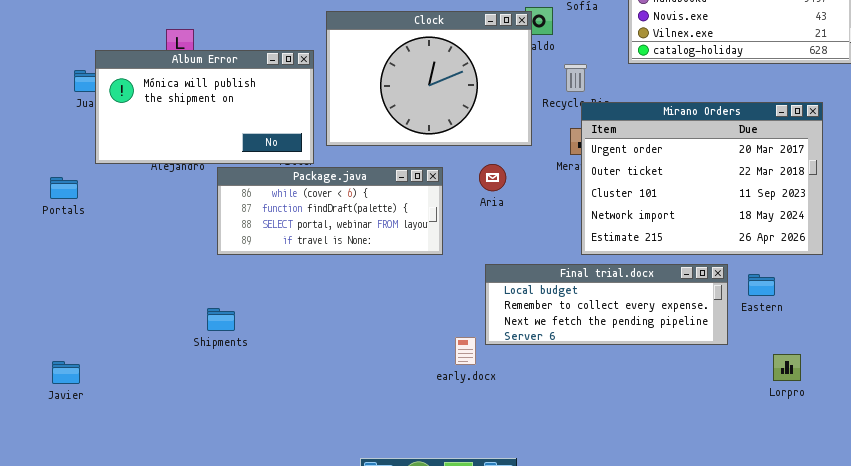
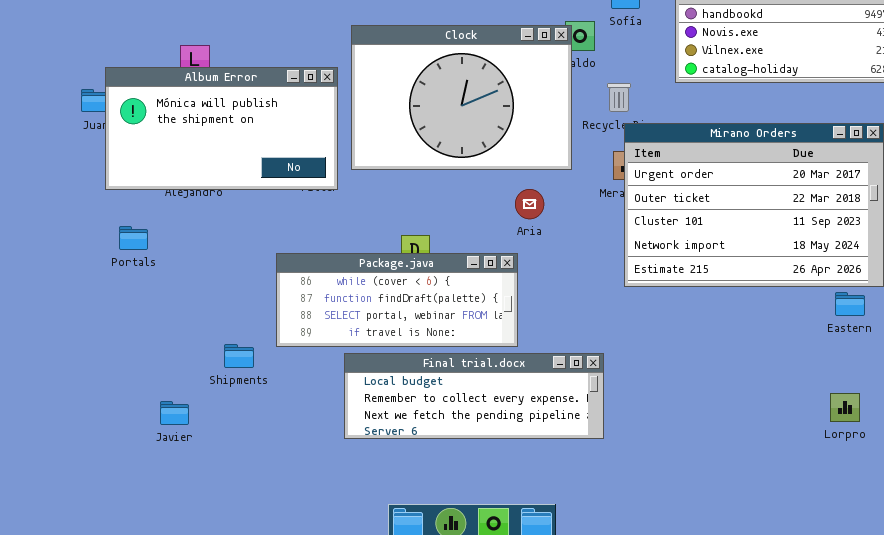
Package.java: [217,167,443,255] -> [276,253,518,347], moved
Portals: [50,177,78,199] -> [119,226,148,250], moved
Final trial.docx: [485,264,728,345] -> [344,353,604,439], moved
Eastern: [748,274,775,296] -> [835,292,865,316], moved
Javier: [52,361,80,384] -> [160,401,189,425], moved

